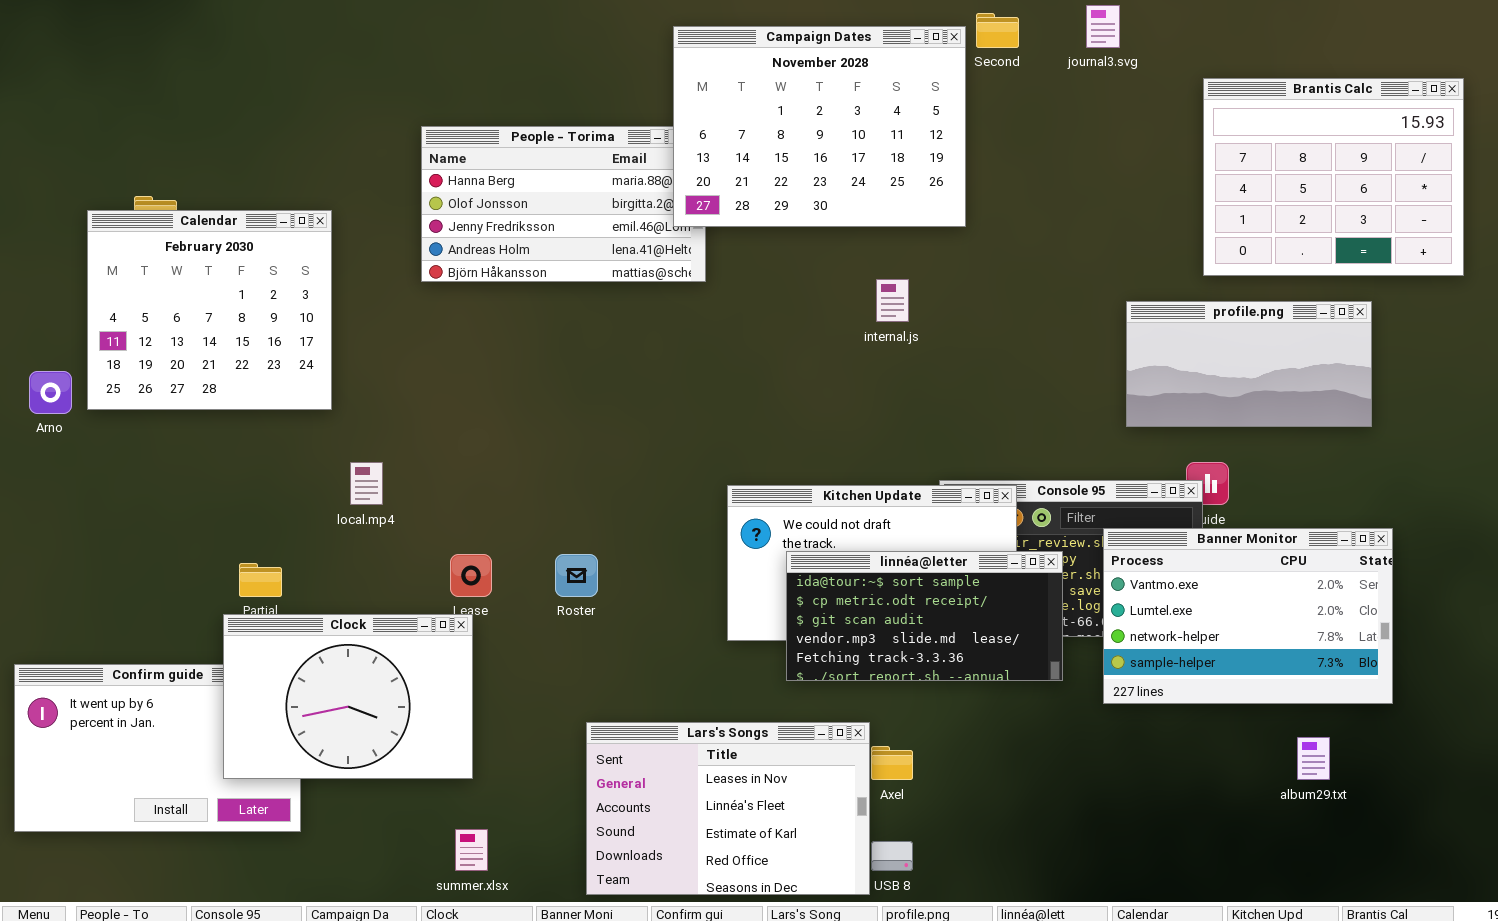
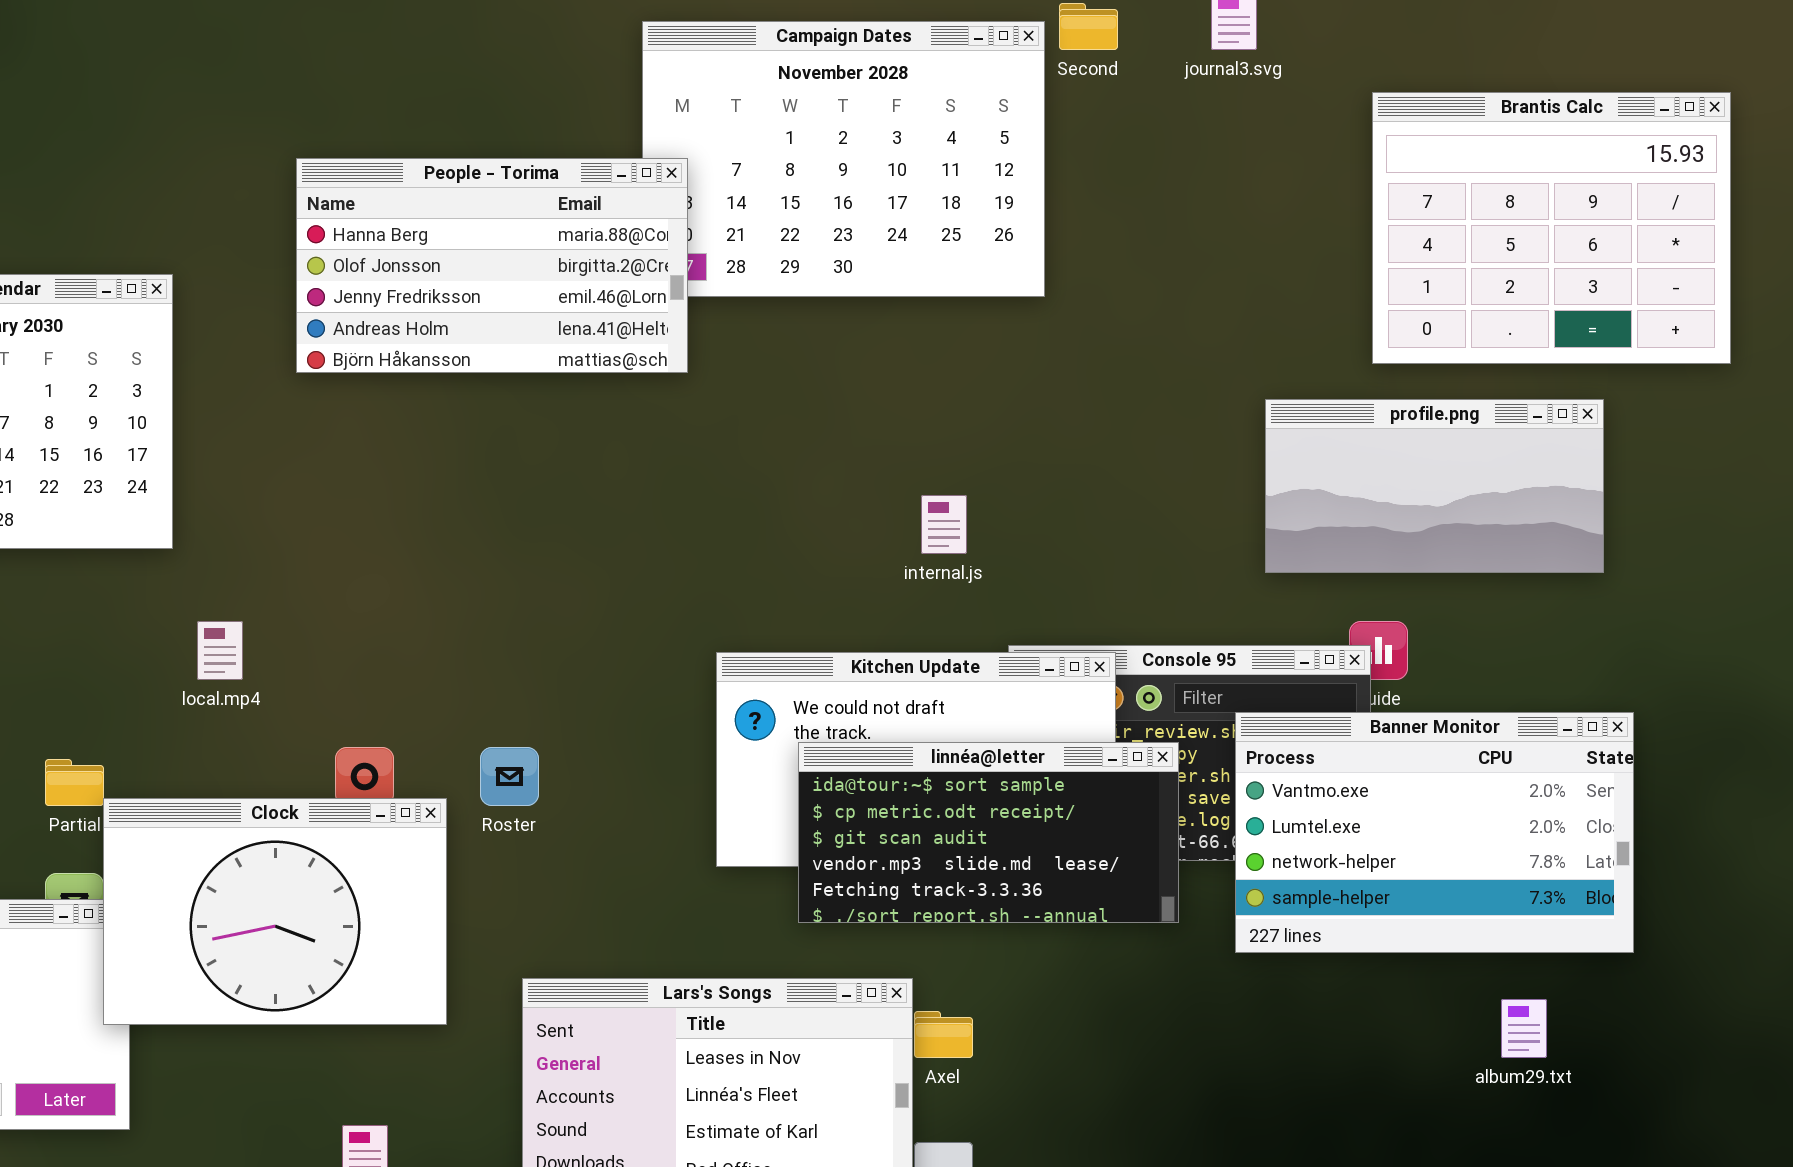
People - Torima: [421,126,706,282] -> [296,158,688,373], raised
internal.js: [876,279,909,322] -> [921,495,967,554], moved
Clock: [223,614,473,779] -> [103,798,447,1025], moved

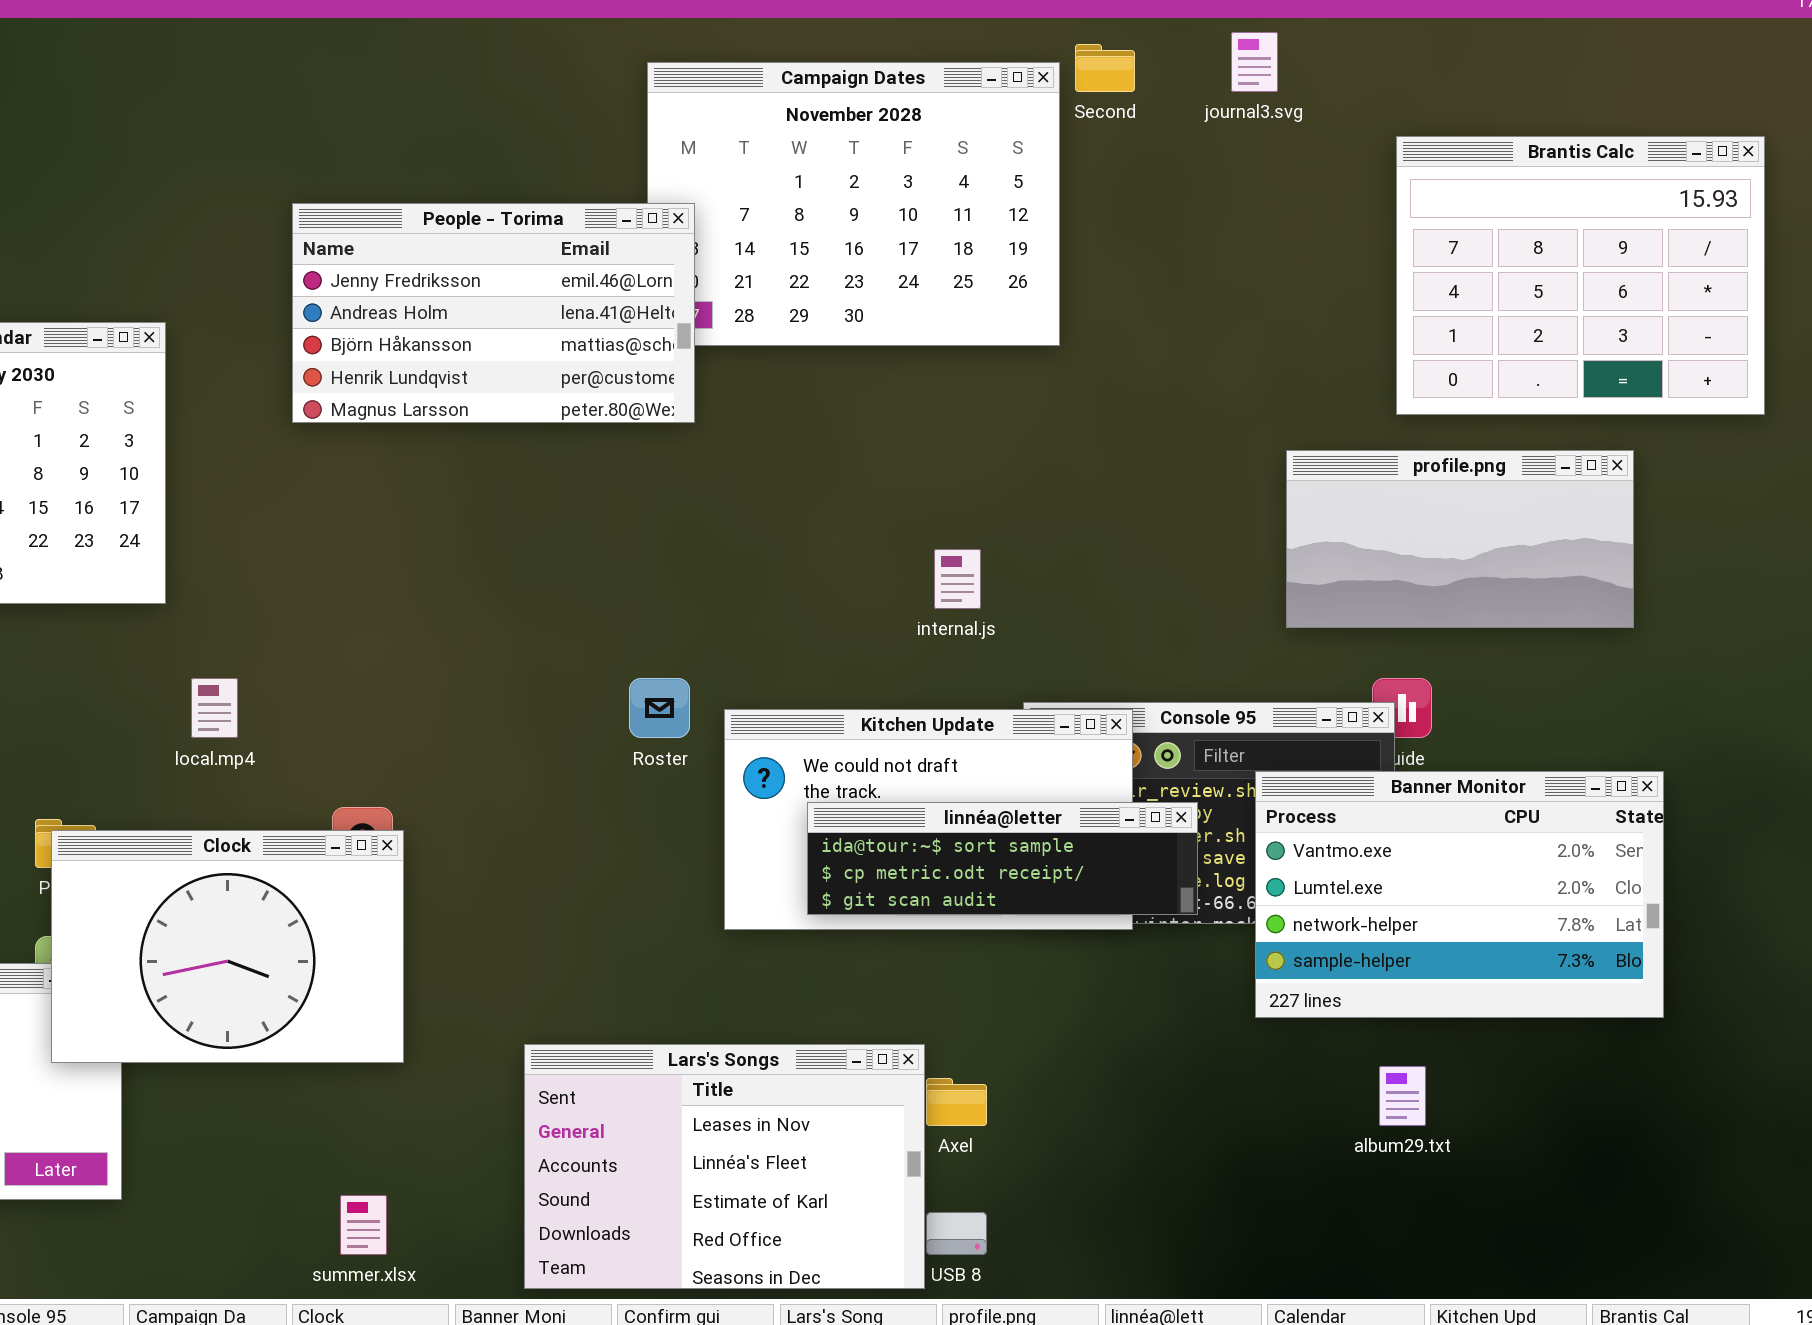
People - Torima: [296,158,688,373] -> [292,203,695,423], scrolled down 2 rows
linnéa@letter: [798,742,1179,923] -> [807,802,1198,915], resized
Roster: [480,747,539,806] -> [629,678,690,738], moved
Clock: [103,798,447,1025] -> [51,830,404,1063], moved
album29.txt: [1501,999,1547,1058] -> [1379,1066,1426,1126], moved

